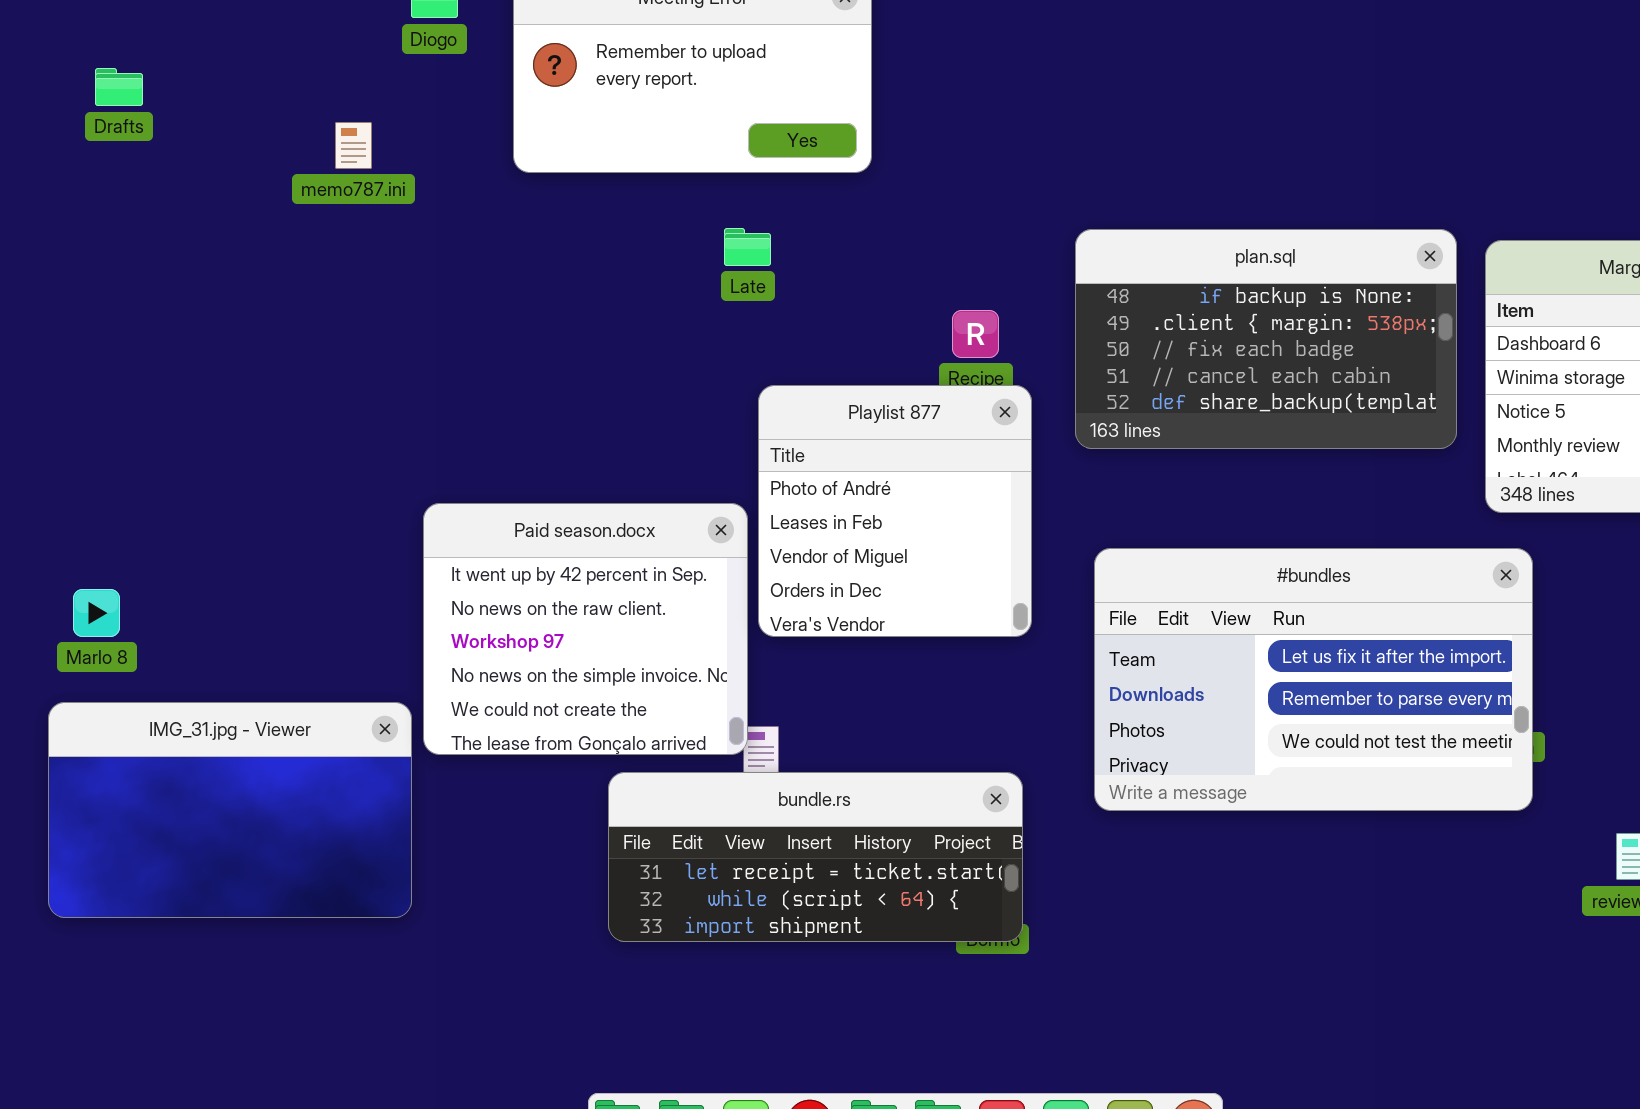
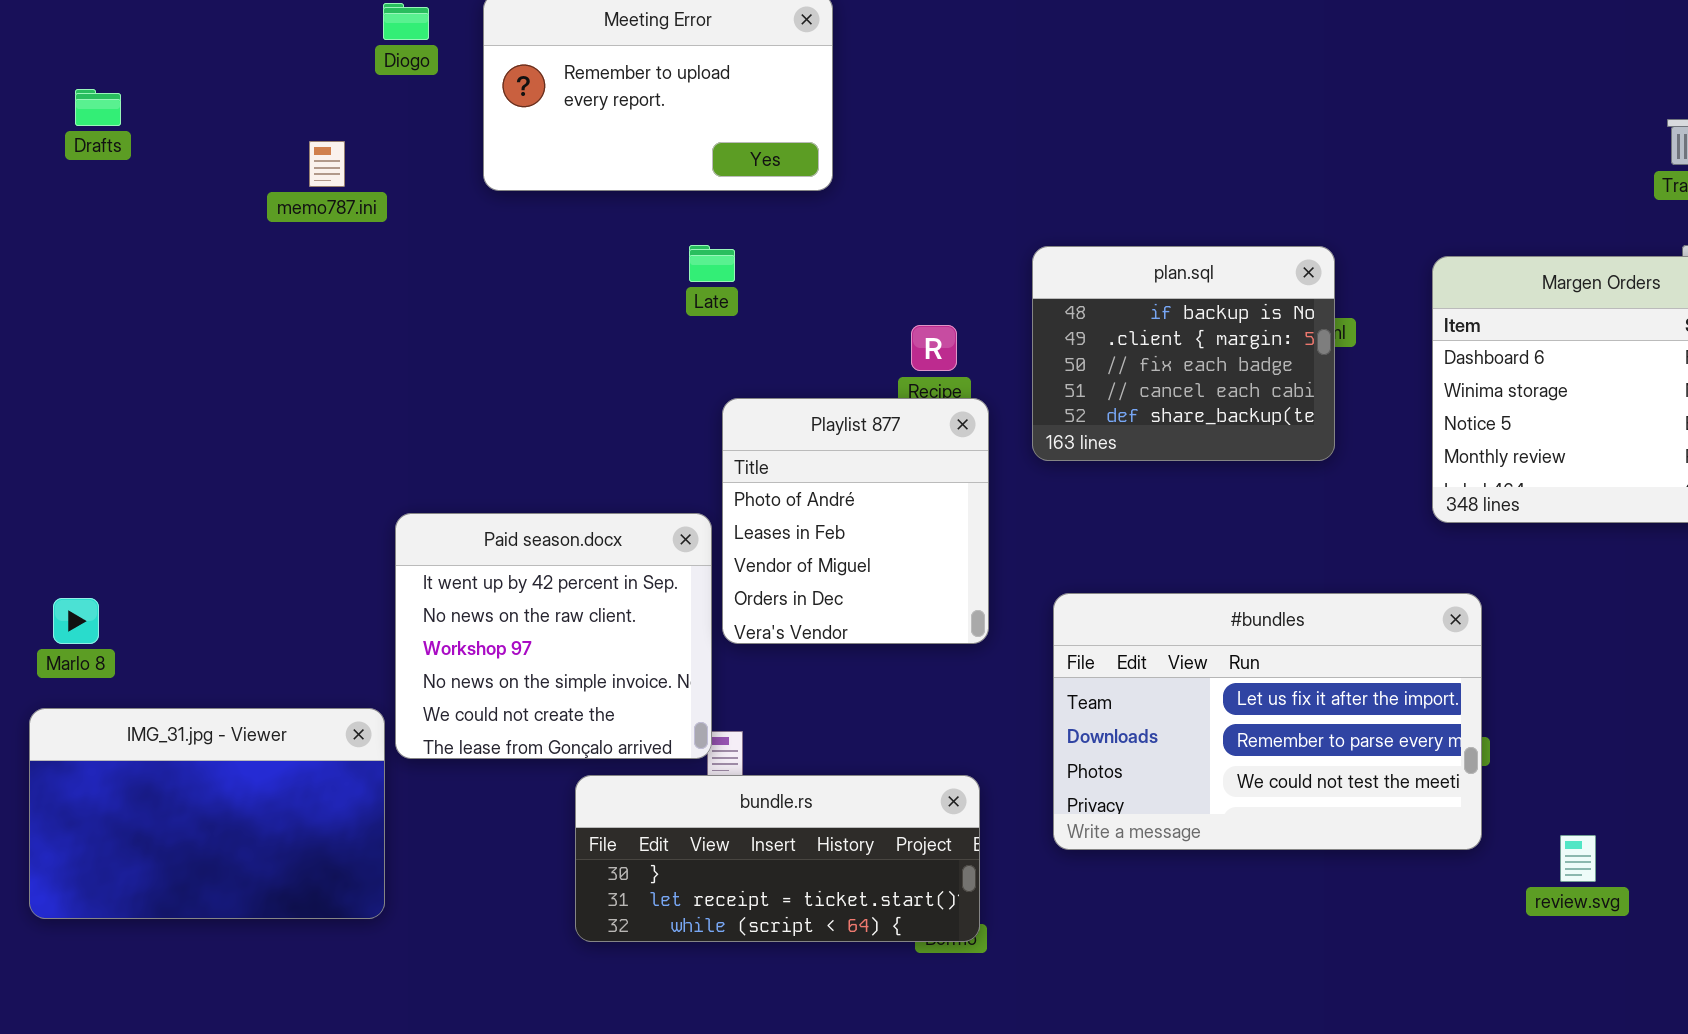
plan.sql: [1075,229,1457,449] -> [1032,246,1335,461], resized
#bundles: [1094,548,1533,811] -> [1053,593,1482,850], moved
bundle.rs: [608,772,1023,942] -> [575,775,980,942], scrolled up 1 row

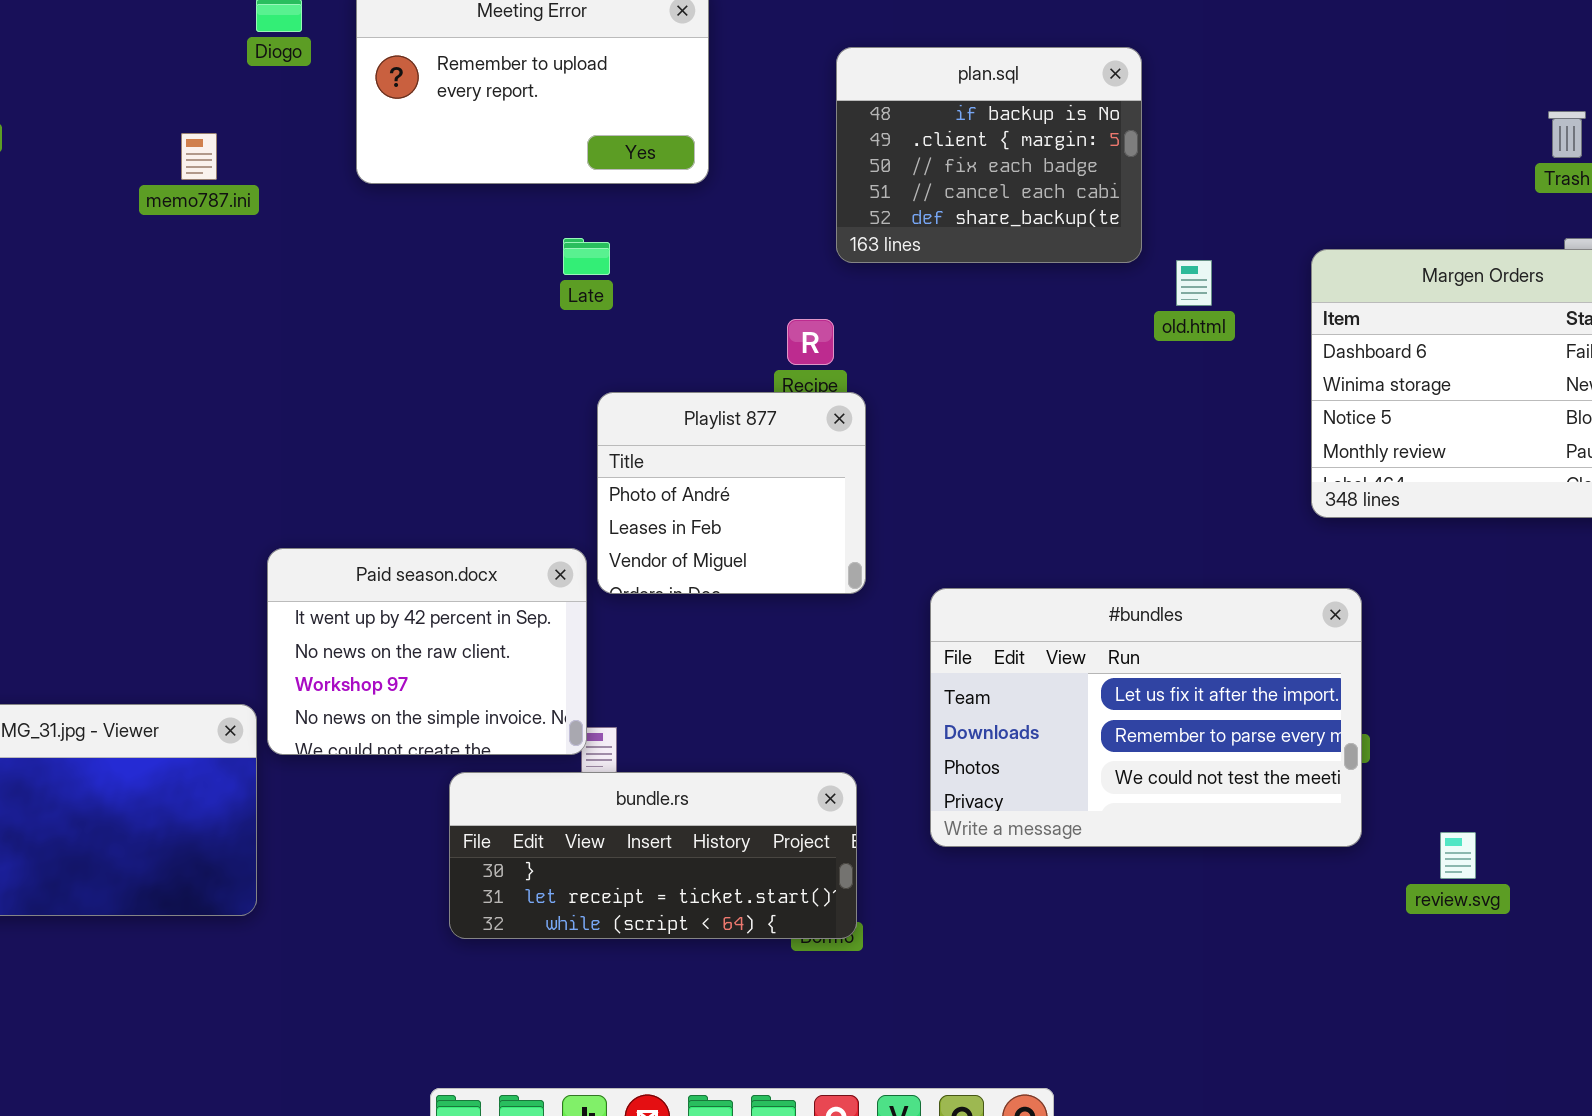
plan.sql: [1032,246,1335,461] -> [836,47,1142,263], moved
Playlist 877: [722,398,989,644] -> [597,392,866,594], resized
Paid season.docx: [395,513,712,759] -> [267,548,587,755], resized

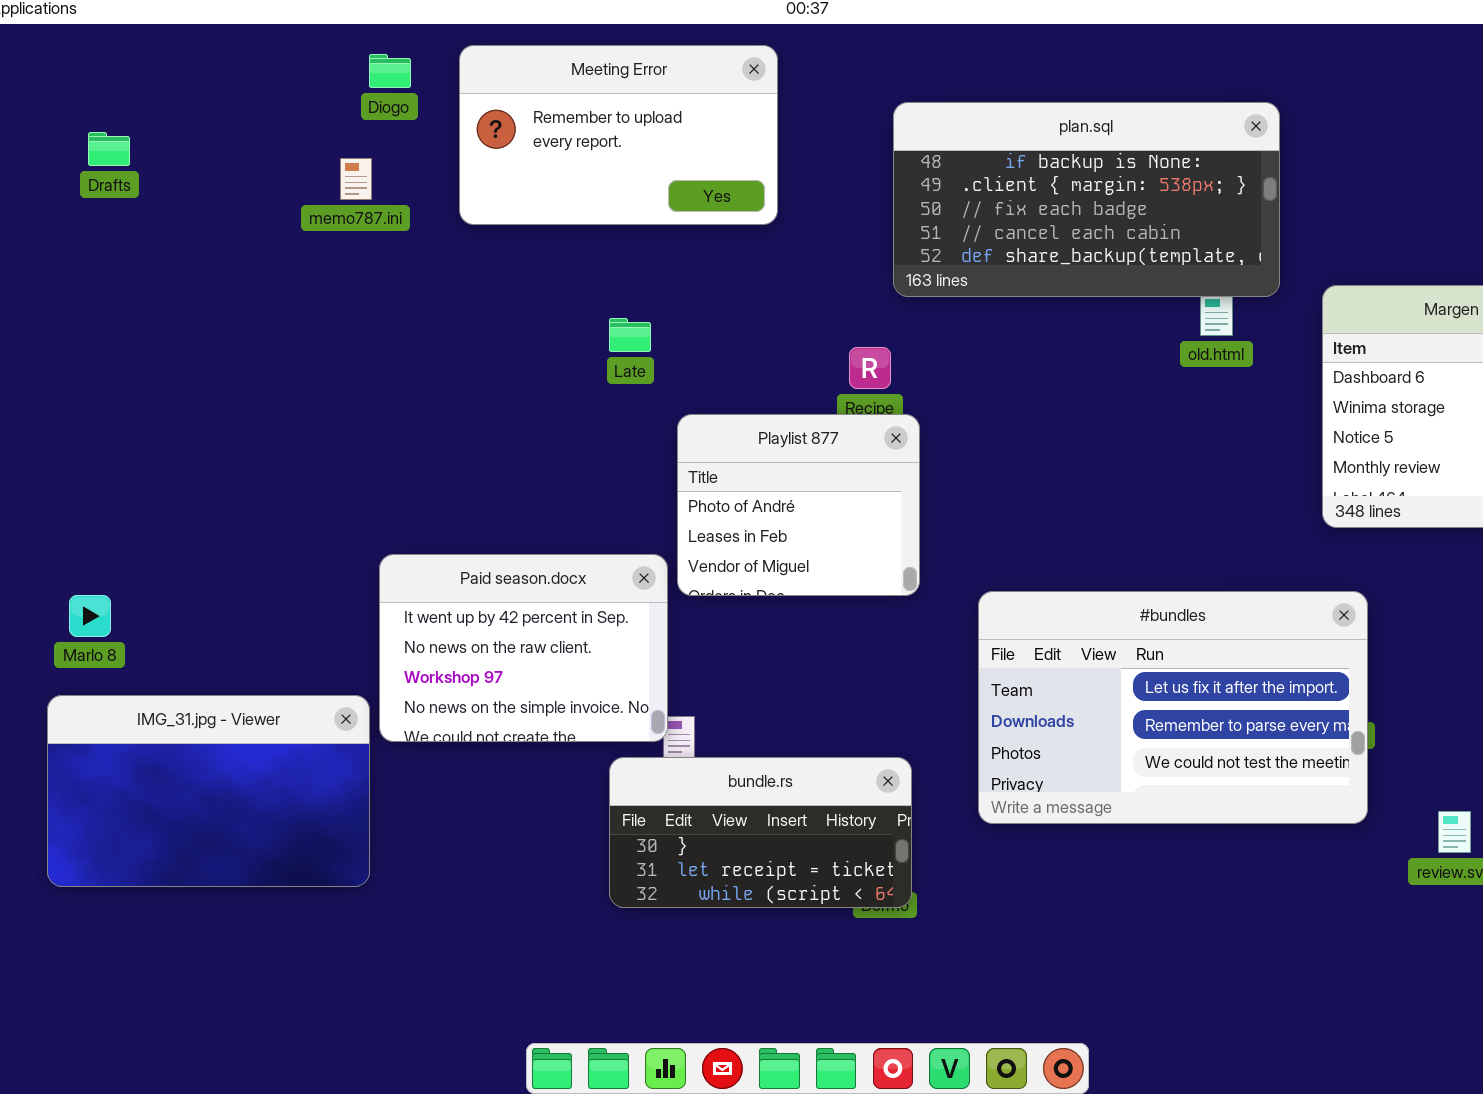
plan.sql: [836,47,1142,263] -> [893,102,1280,297], resized
memo787.ini: [181,133,217,180] -> [340,158,372,200], moved
Late: [563,238,610,275] -> [609,318,651,352], moved
bundle.rs: [449,772,857,939] -> [609,757,912,908], resized

